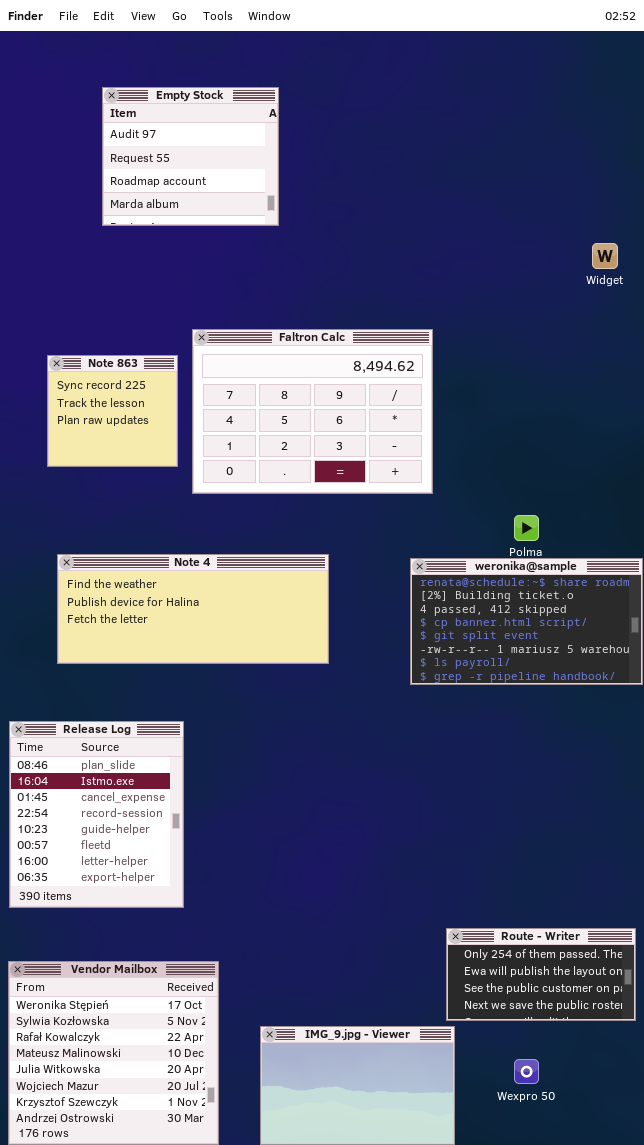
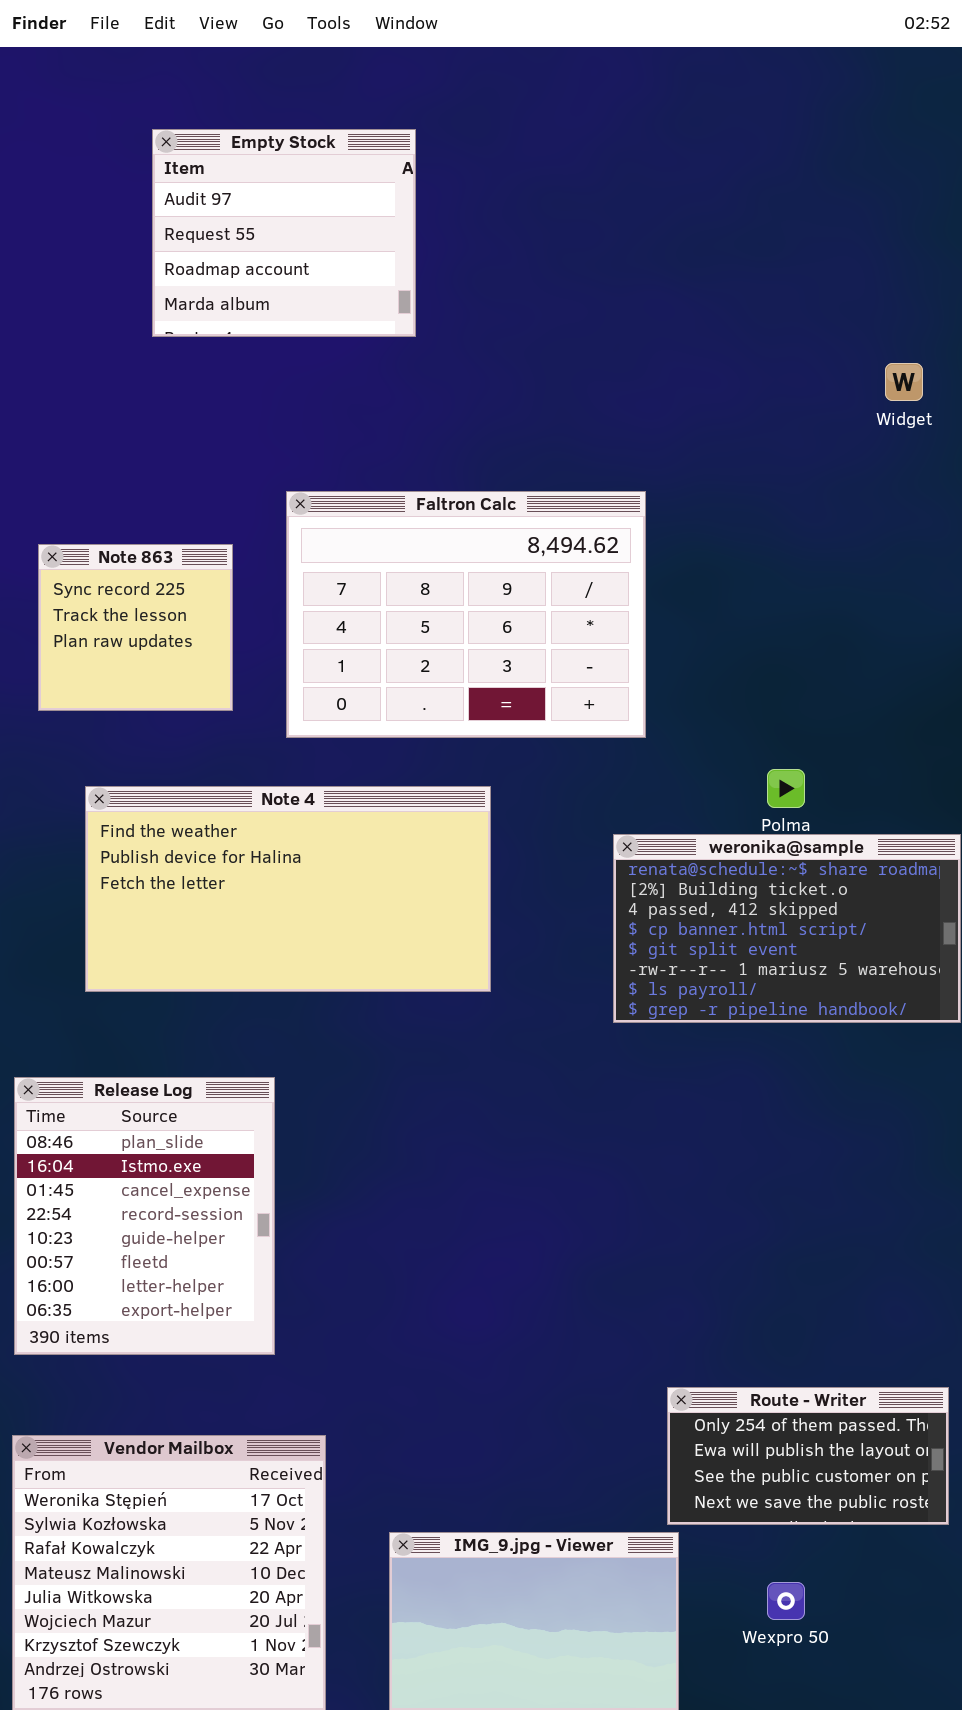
Note 863: [47,355,178,467] -> [38,544,233,711], moved
Note 4: [57,554,329,664] -> [85,786,491,992], resized

